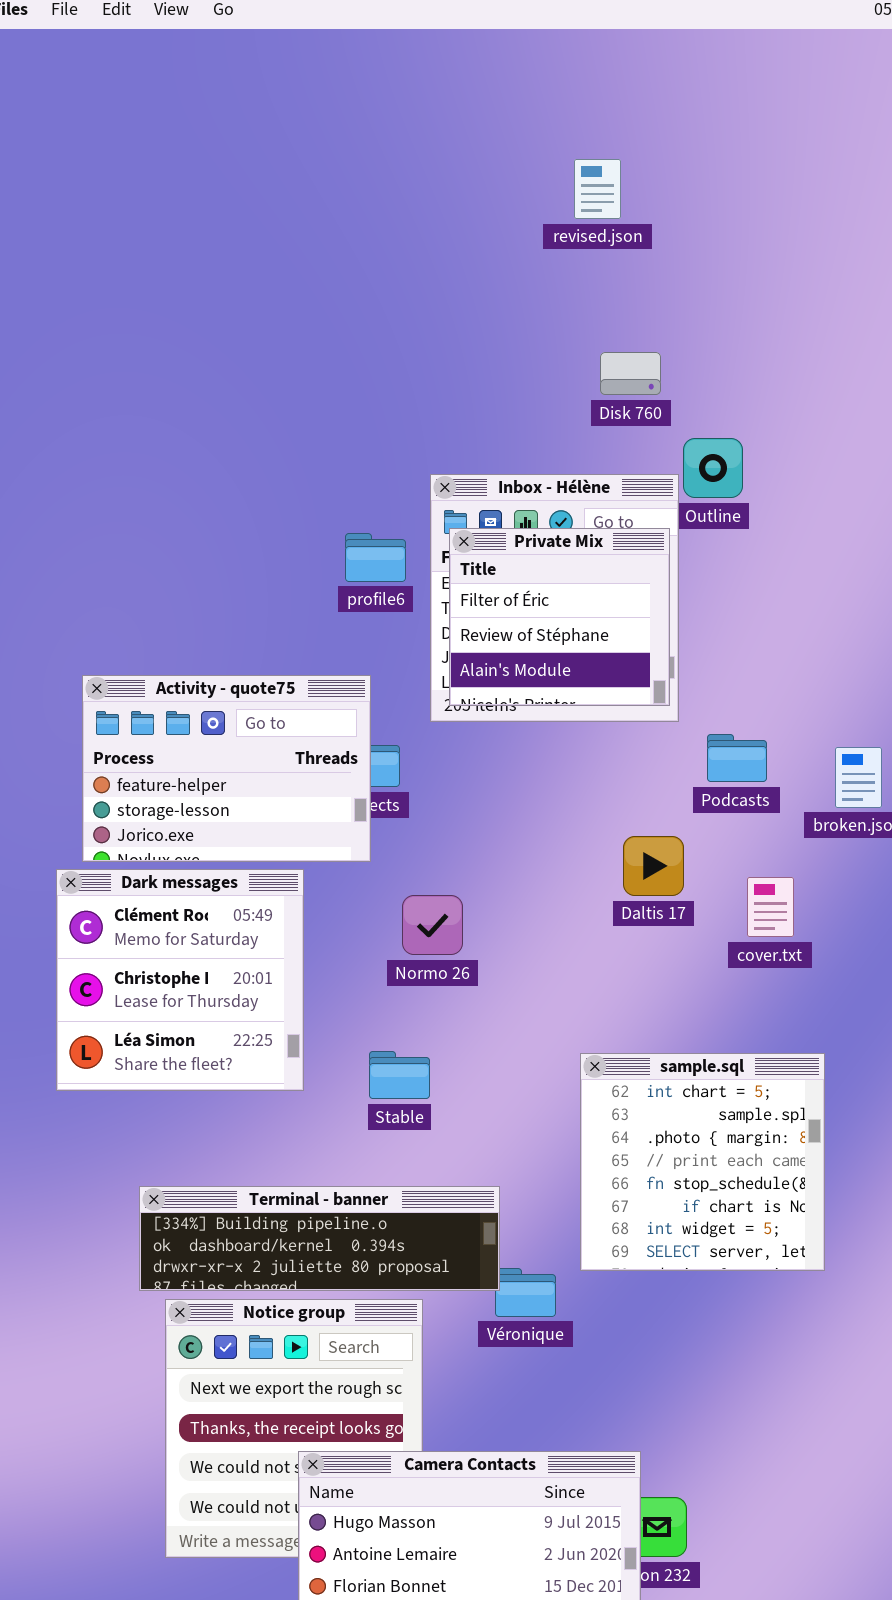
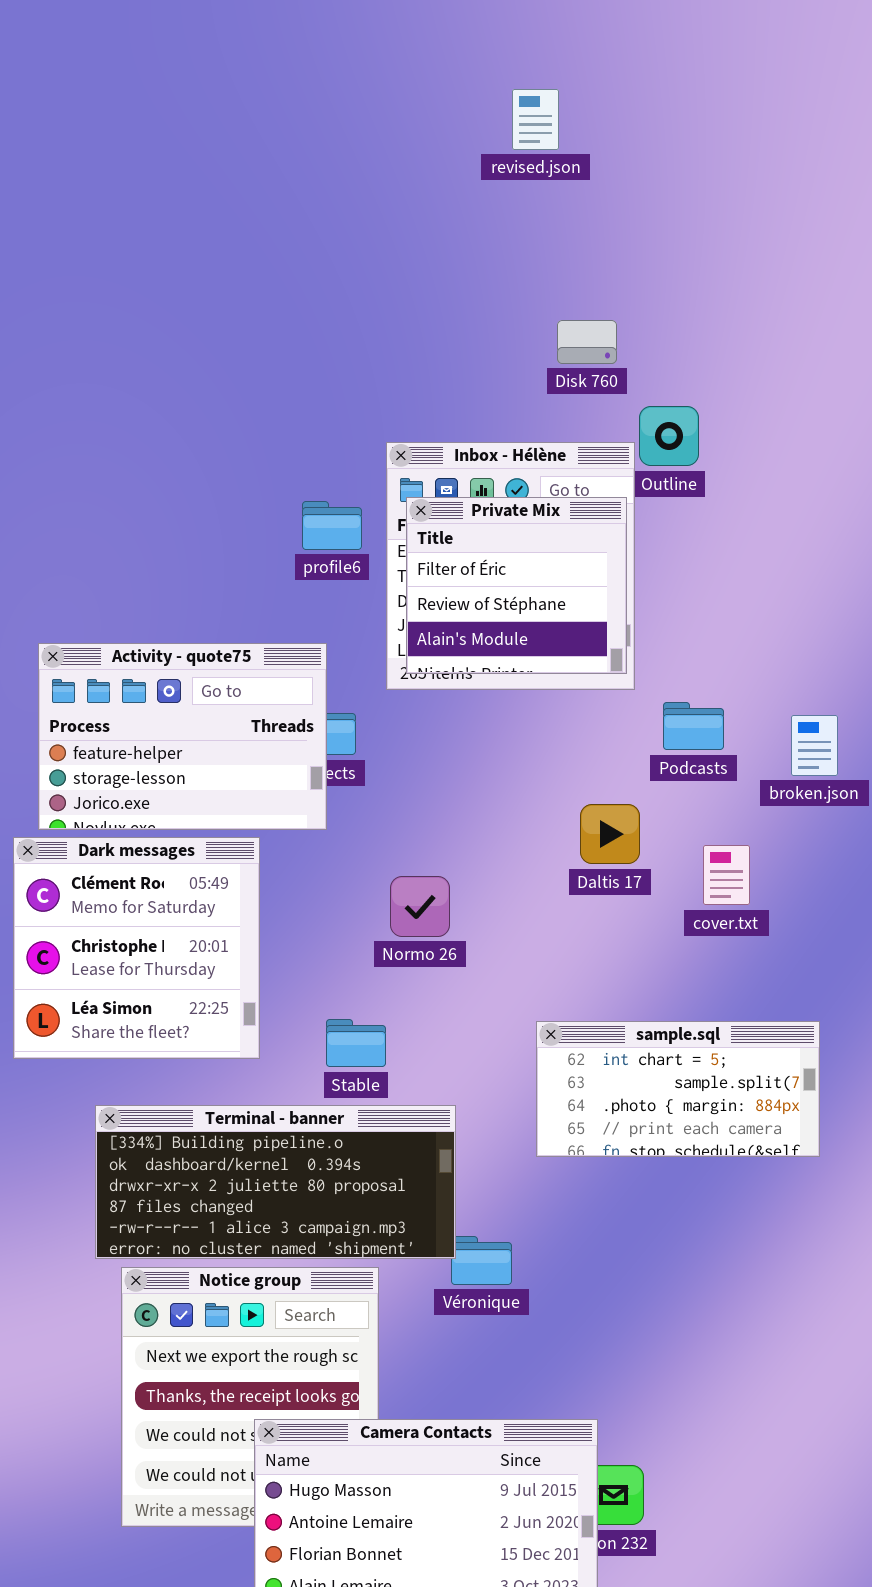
revised.json: [574,159,621,219] -> [512,89,559,150], moved
Normo 26: [402,895,463,955] -> [390,876,450,937], moved
sample.sql: [580,1053,825,1271] -> [536,1021,820,1157], resized
Terminal - banner: [139,1186,500,1291] -> [95,1105,456,1259], resized

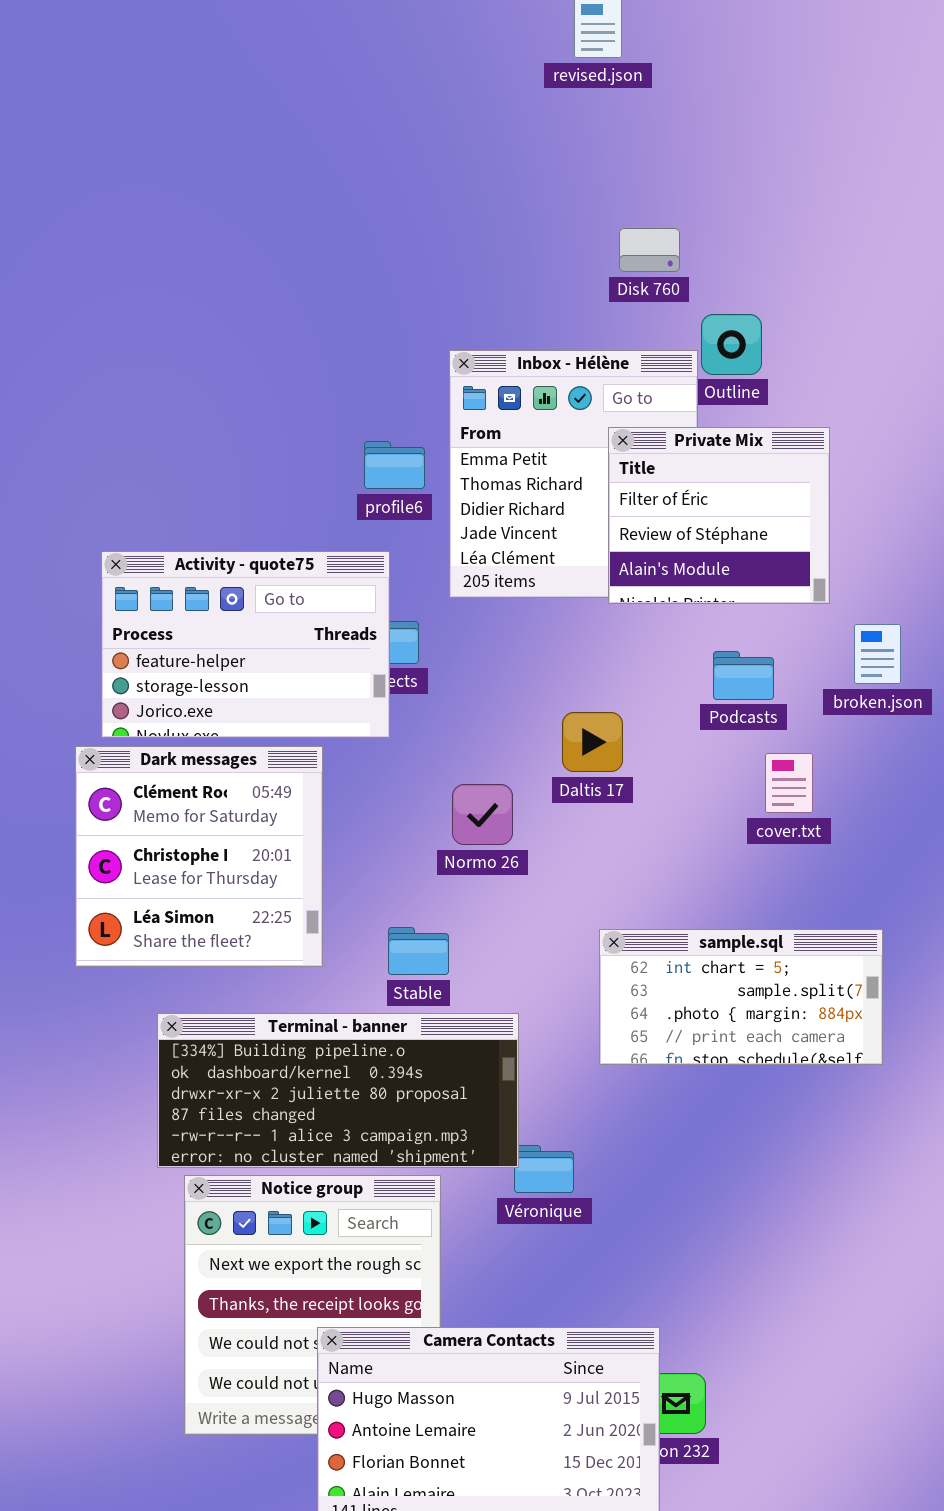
Private Mix: [406,497,627,674] -> [608,427,830,604], moved
profile6: [302,501,362,550] -> [364,441,425,489], moved
Podcasts: [663,702,724,750] -> [713,651,774,700], moved
Daltis 17: [580,804,640,864] -> [562,712,623,772], moved

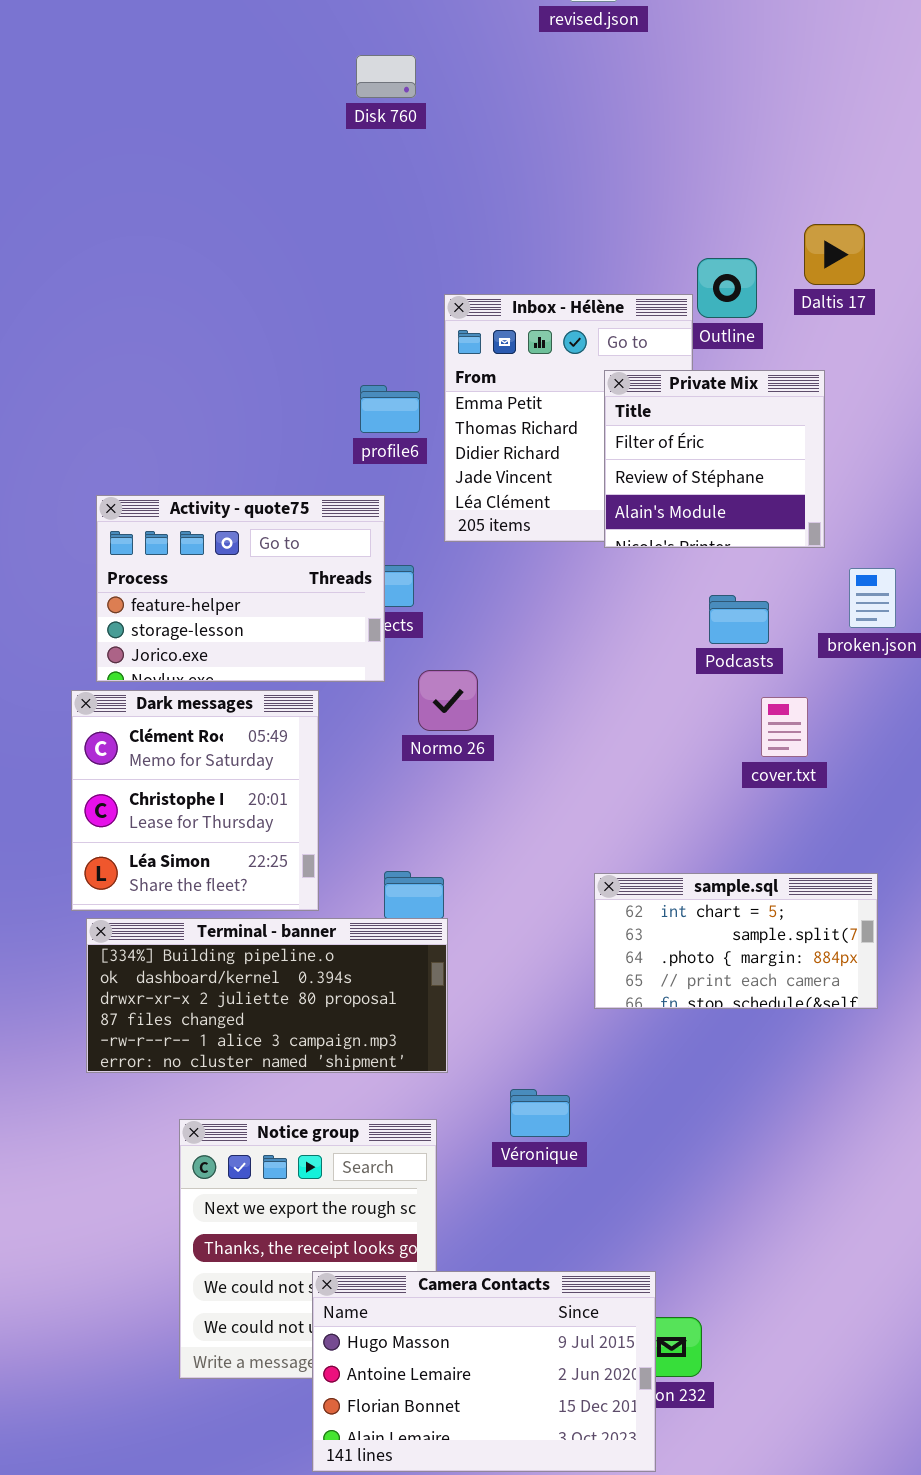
Disk 760: [619,228,680,272] -> [356,55,416,98], moved
Daltis 17: [562,712,623,772] -> [804,224,865,285], moved
Normo 26: [452,784,513,845] -> [418,670,478,731], moved
Terminal - banner: [157,1013,519,1168] -> [86,918,448,1073], moved

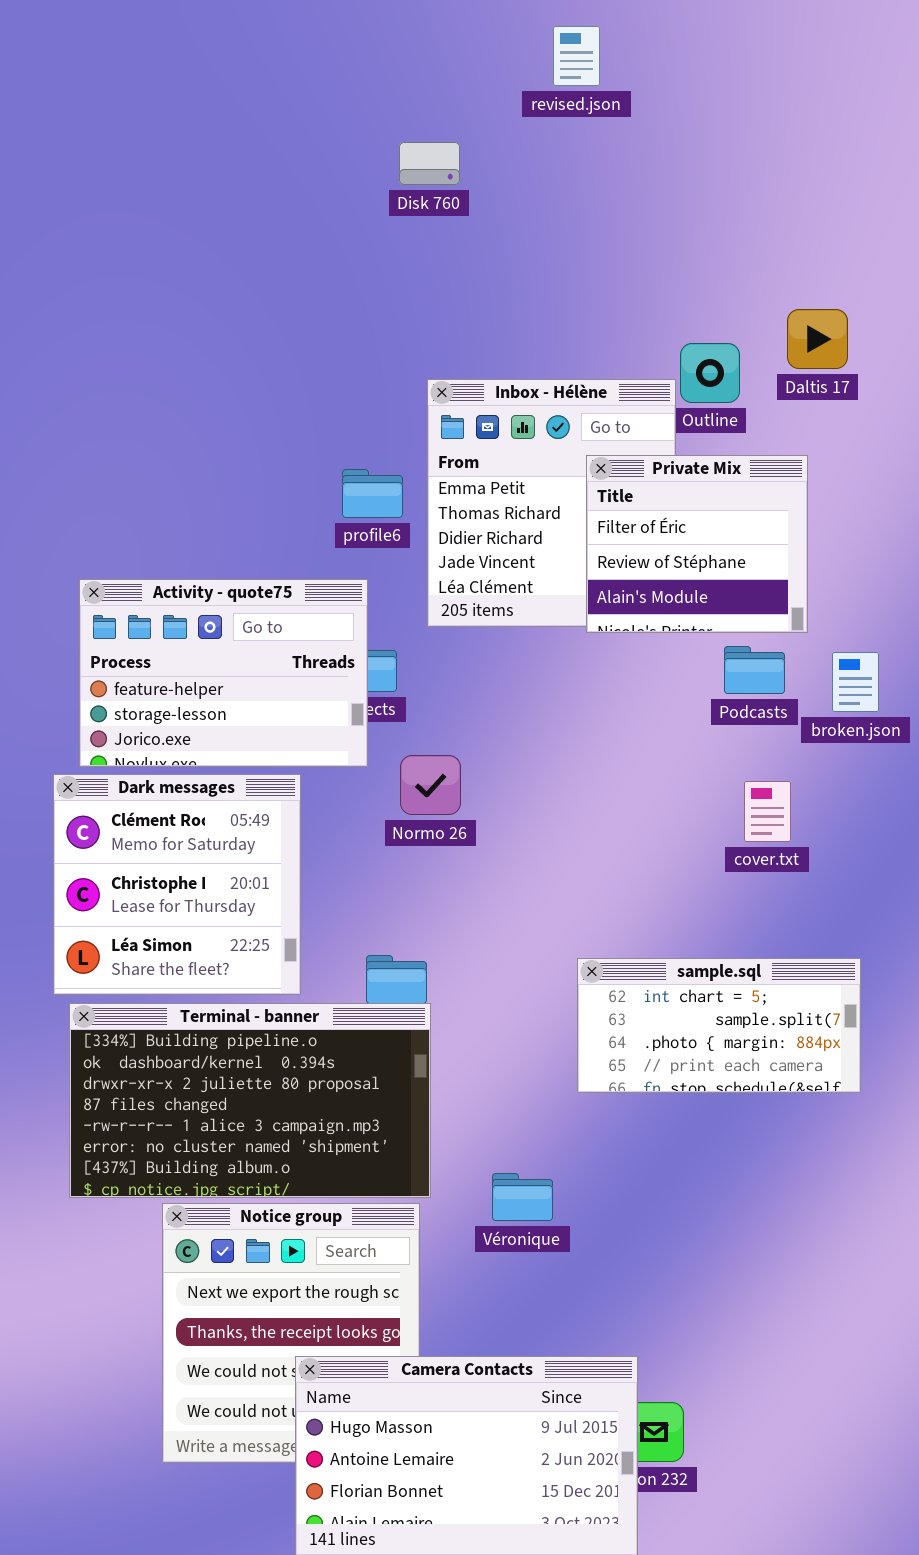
Disk 760: [356,55,416,98] -> [399,142,460,185], moved
Podcasts: [709,595,769,644] -> [724,646,785,694], moved
Terminal - banner: [86,918,448,1073] -> [69,1003,431,1198], resized

